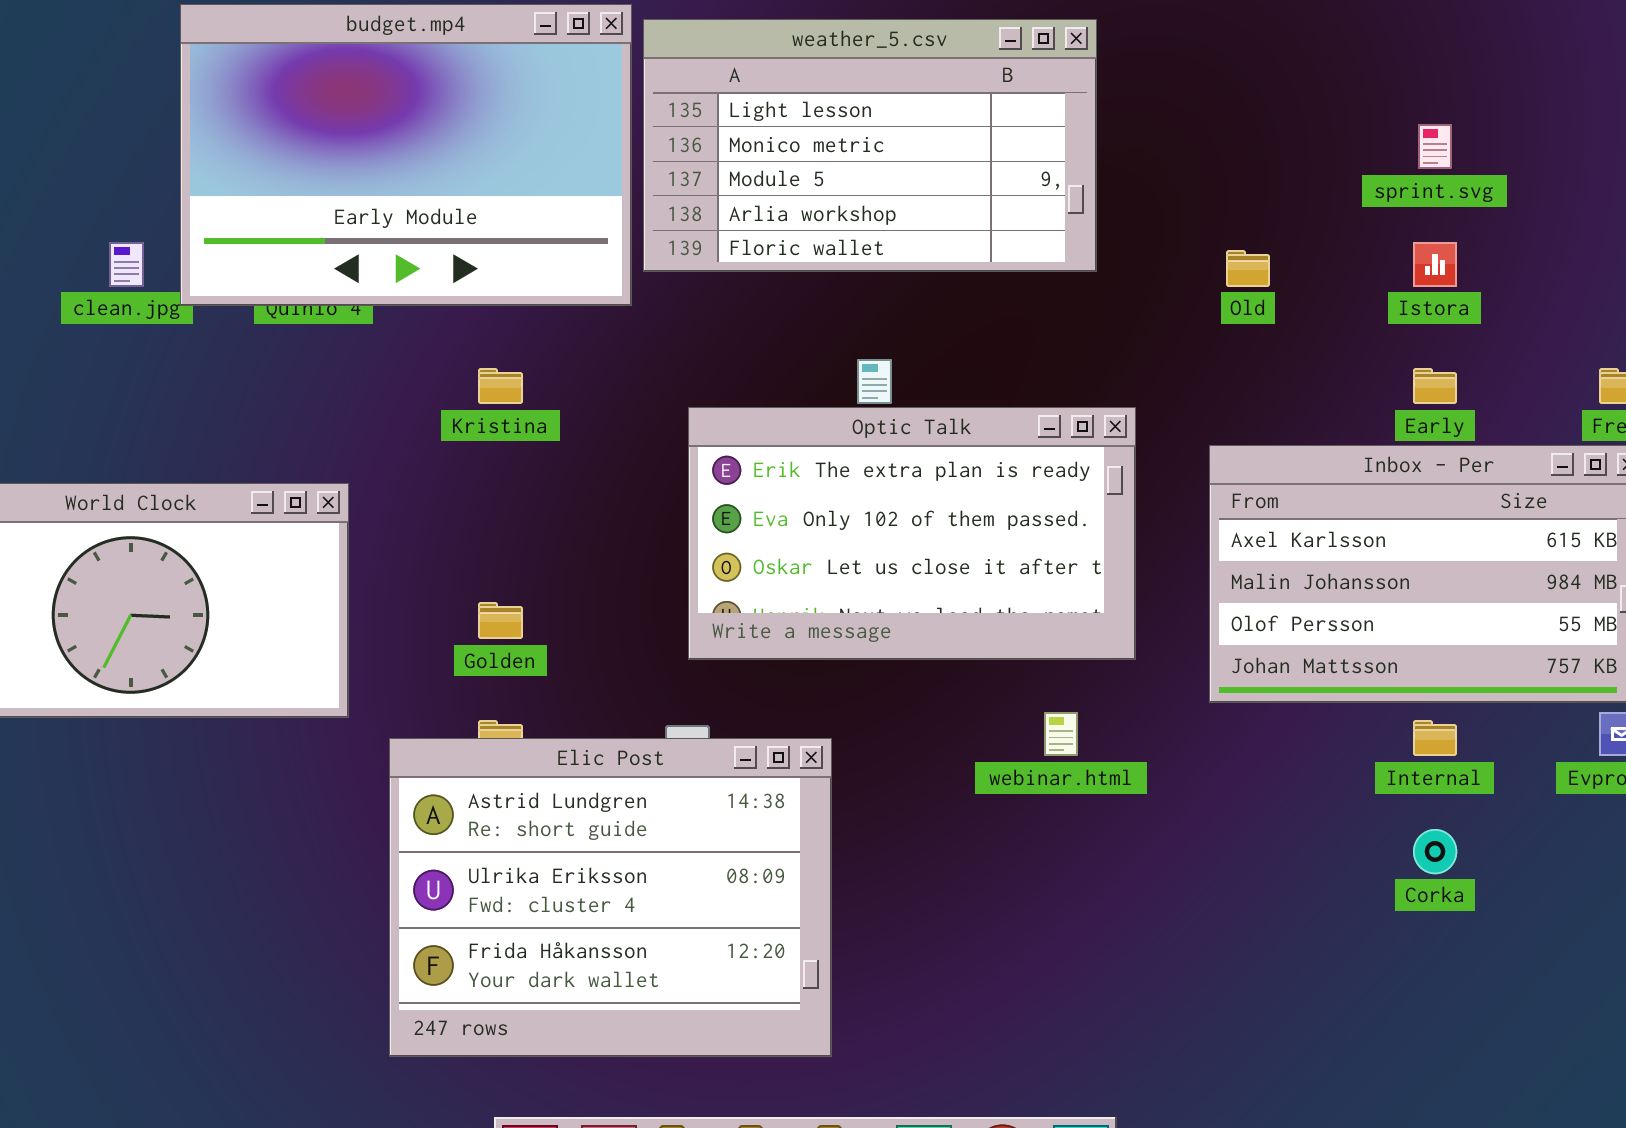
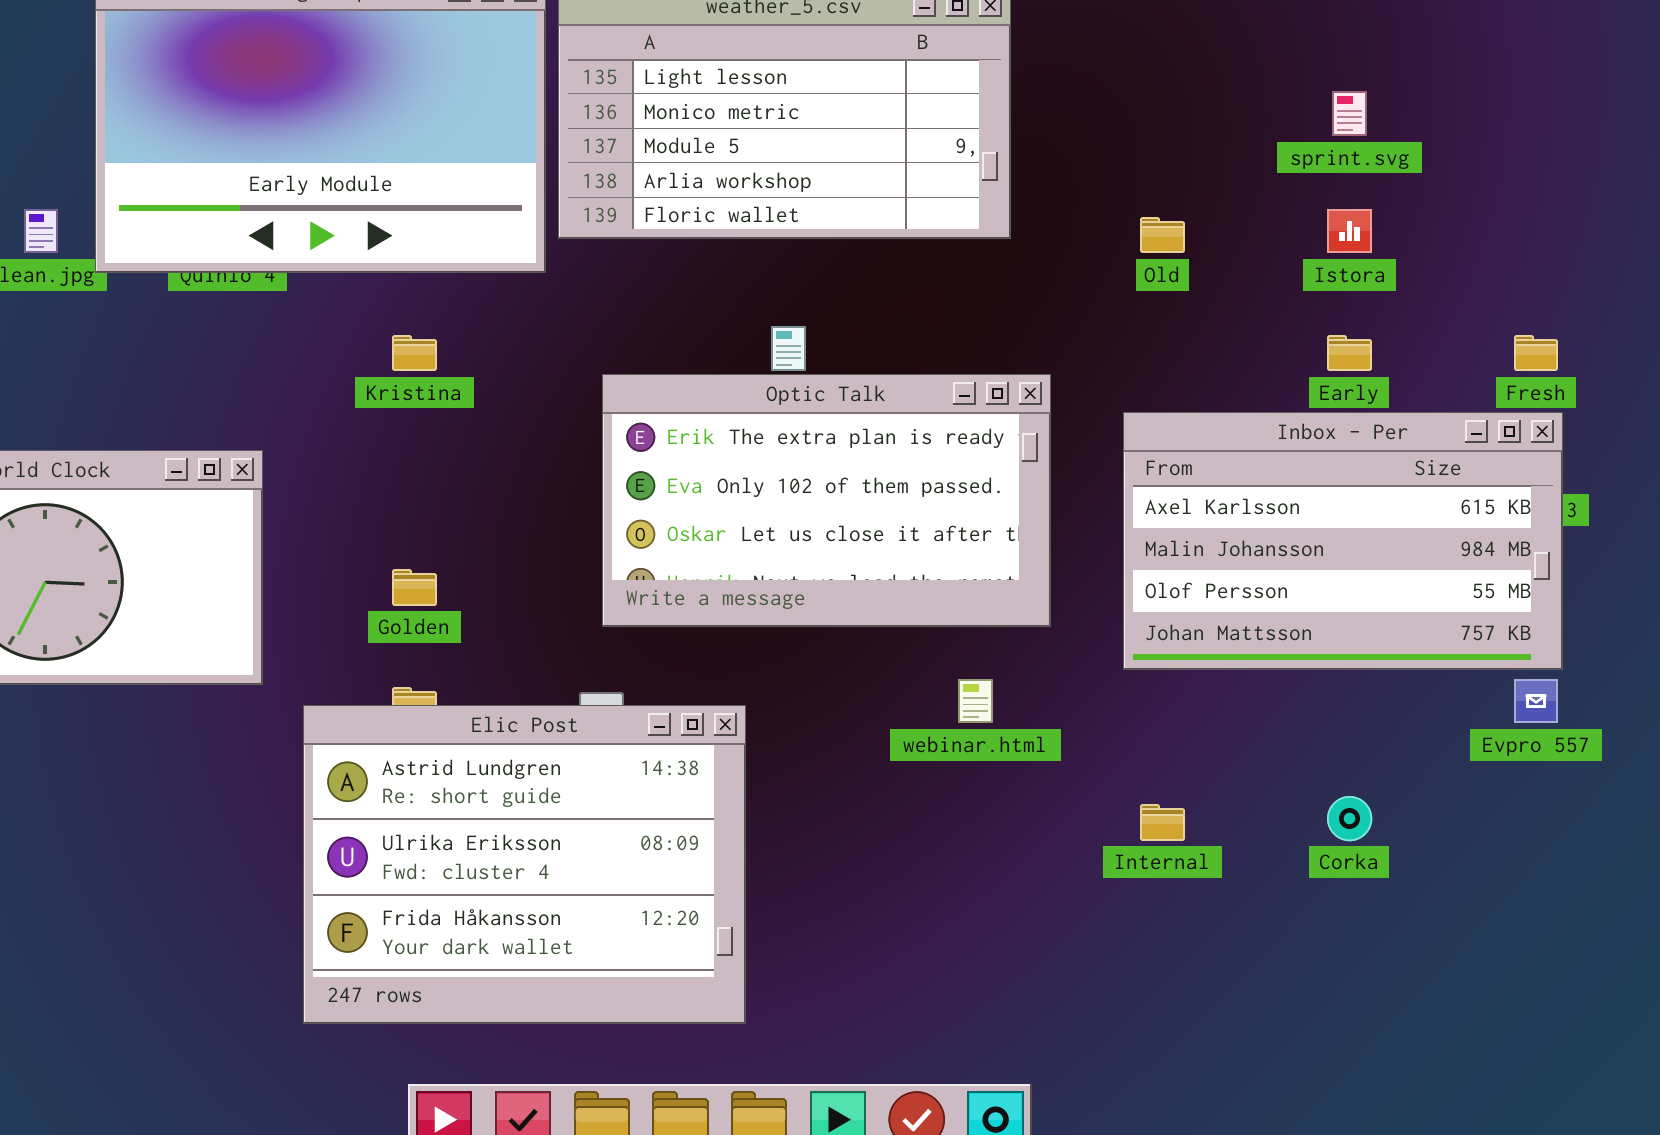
Internal: [1413,720,1457,756] -> [1140,804,1185,841], moved

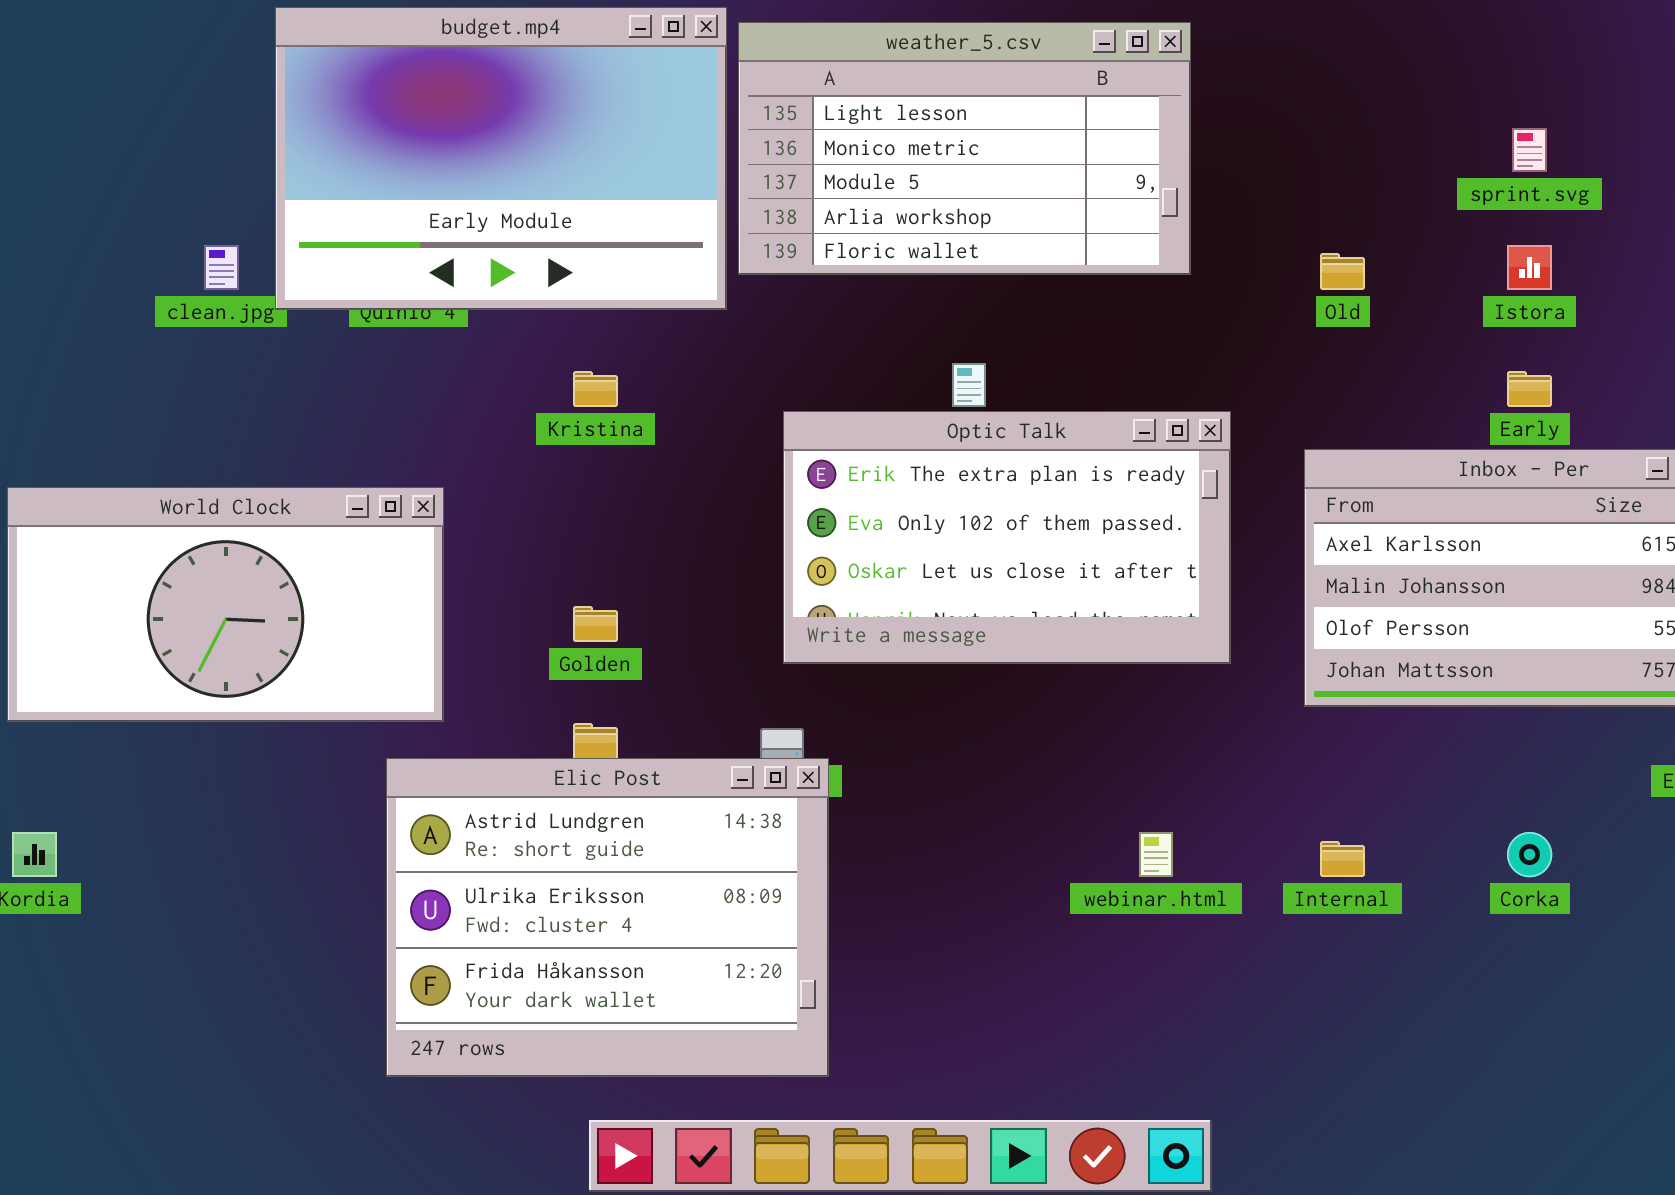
webinar.html: [958,679,993,723] -> [1139,832,1173,877], moved
Elic Post: [303,705,746,1024] -> [386,758,829,1077], moved

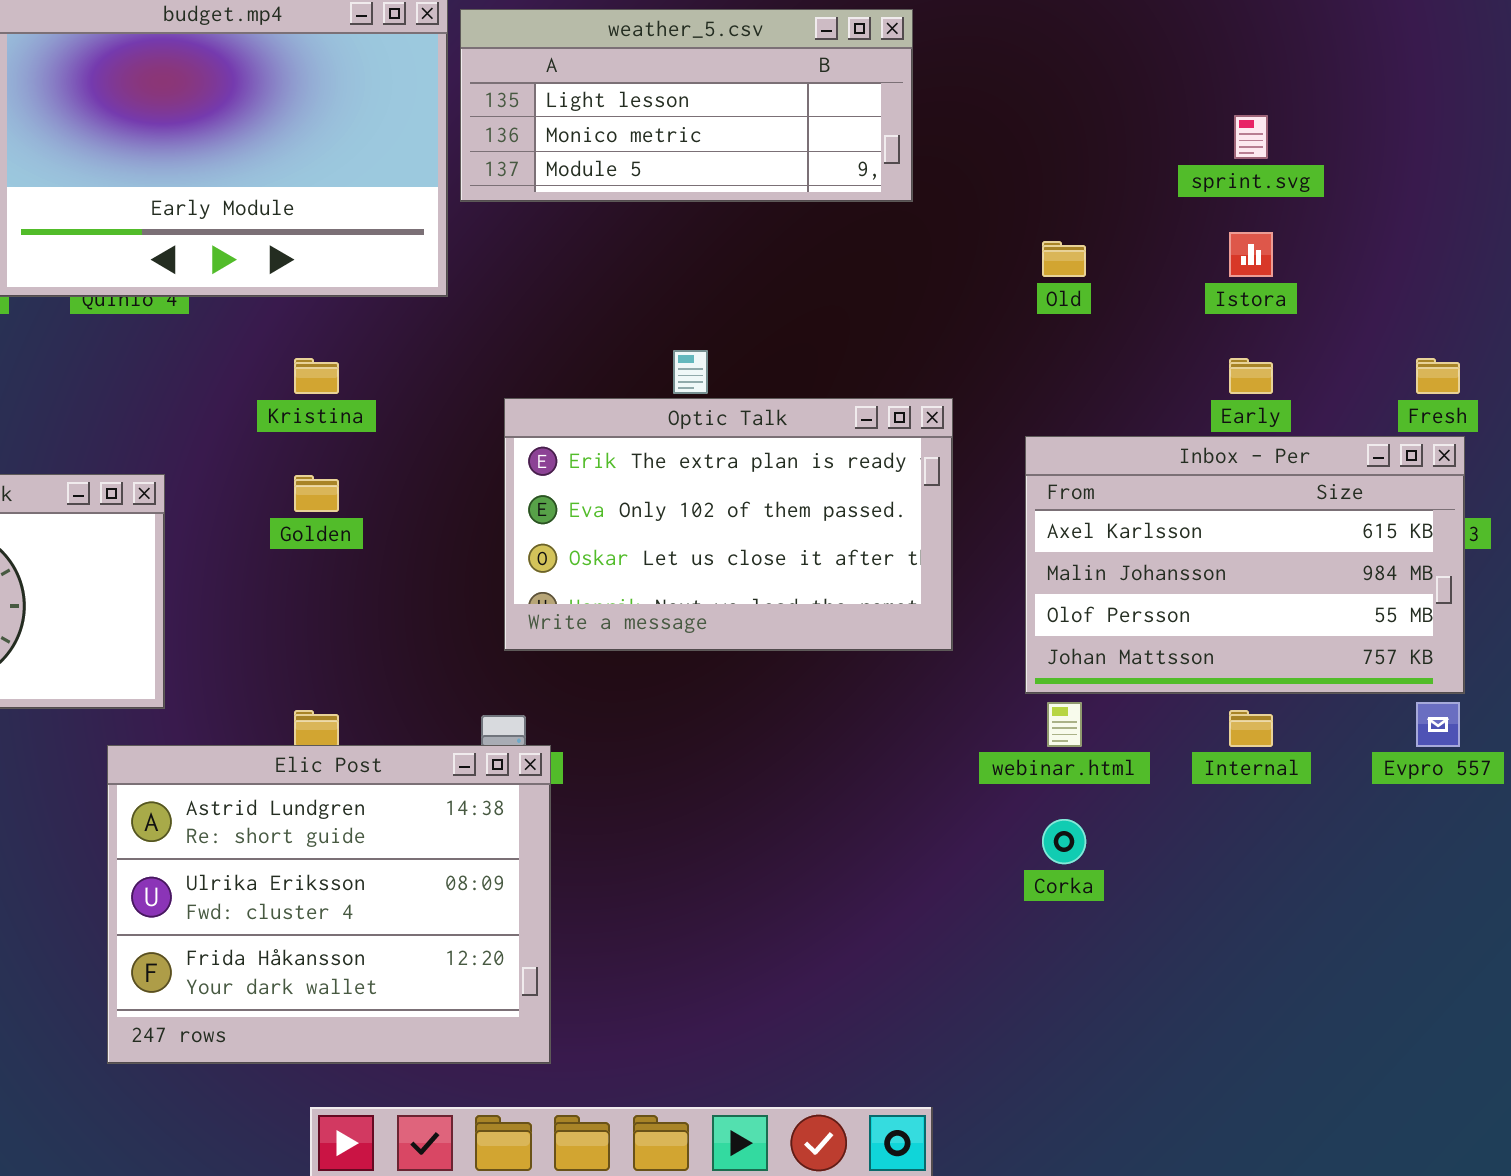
weather_5.csv: [738,22,1191,275] -> [460,9,913,202], resized
Golden: [573,606,618,642] -> [294,475,339,512], moved
webinar.html: [1139,832,1173,877] -> [1047,702,1082,747], moved
Corka: [1507,832,1552,877] -> [1042,819,1086,864], moved
Internal: [1320,841,1365,877] -> [1229,710,1273,747], moved

